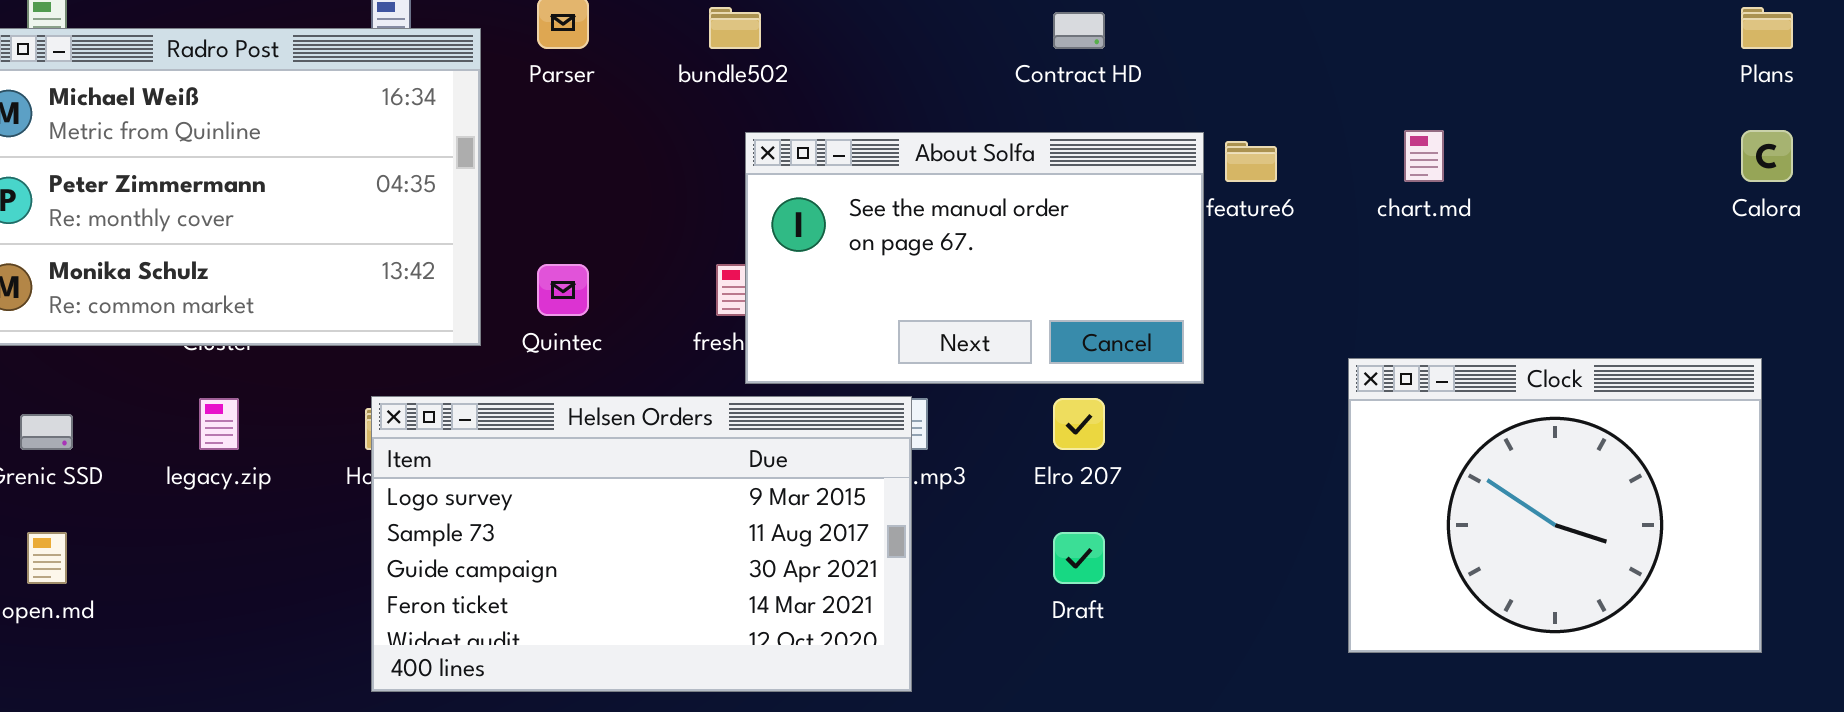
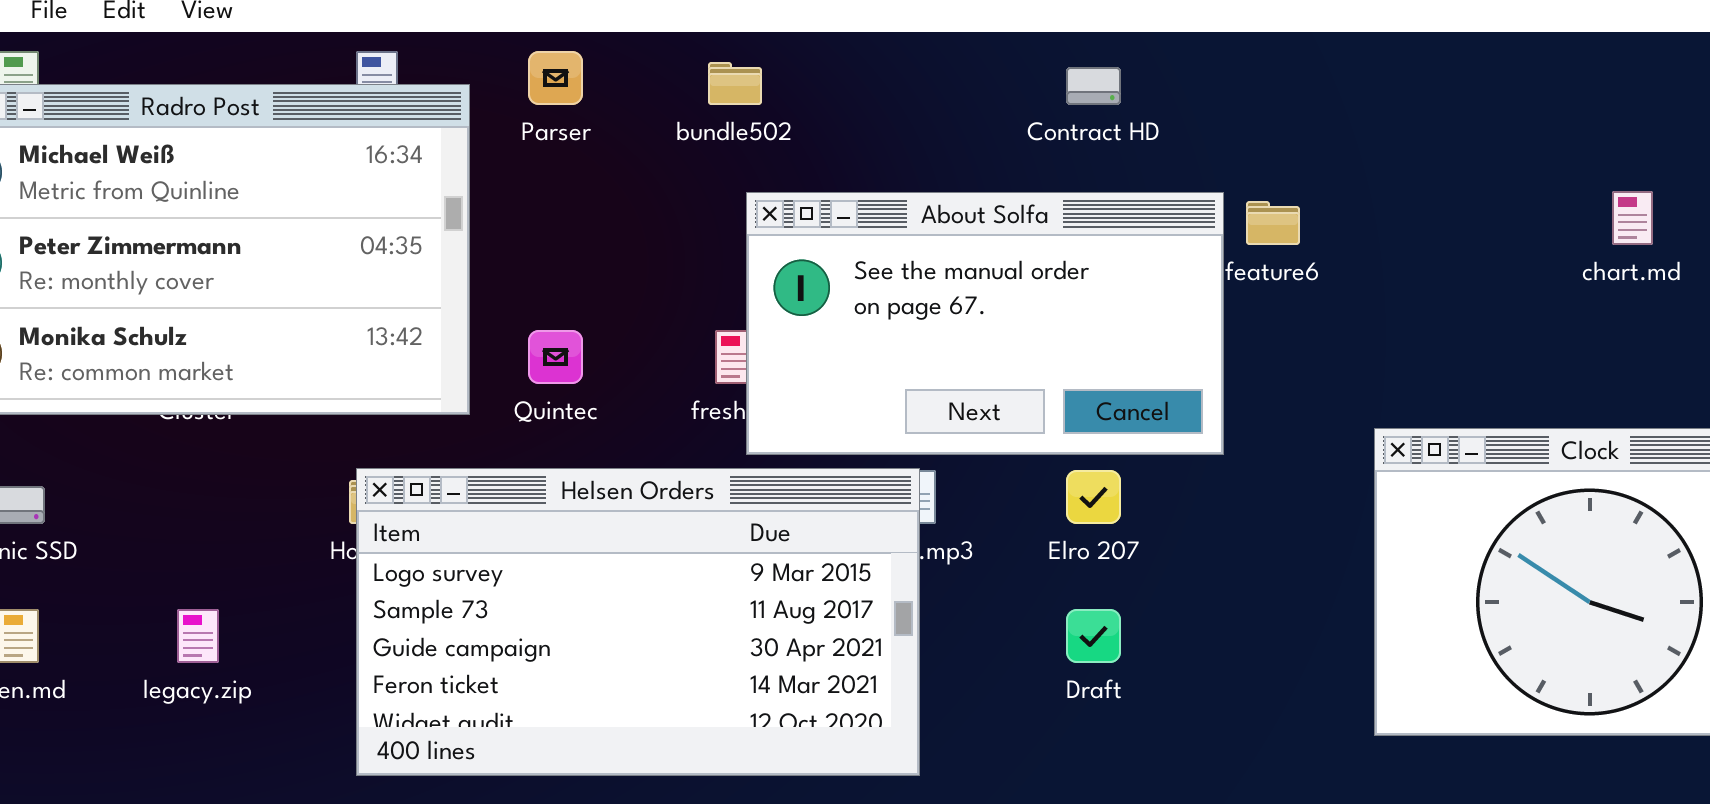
chart.md: [1404,130,1444,182] -> [1612,191,1653,245], moved
legacy.zip: [199,398,239,450] -> [177,609,219,663], moved

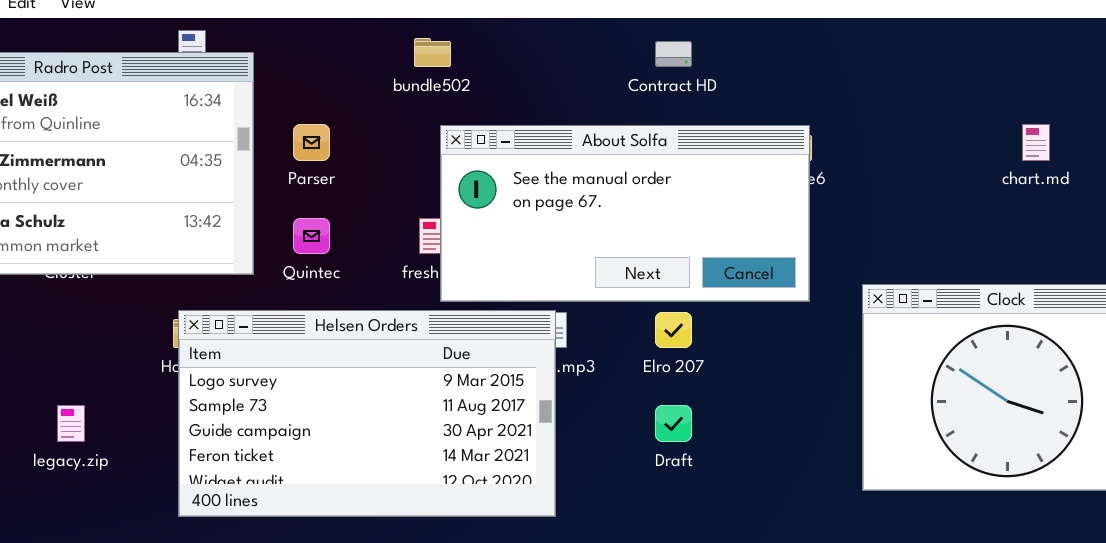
Parser: [528,51,583,105] -> [293,124,330,161], moved
About Solfa: [746,192,1224,455] -> [440,125,810,302], resized

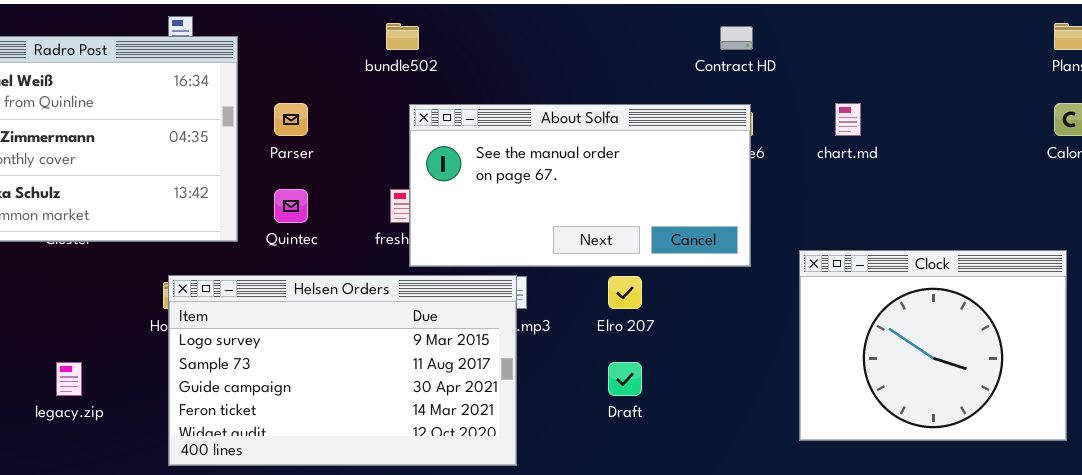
Contract HD: [655,41,692,67] -> [720,26,753,50], moved
chart.md: [1022,124,1050,161] -> [835,103,861,136], moved

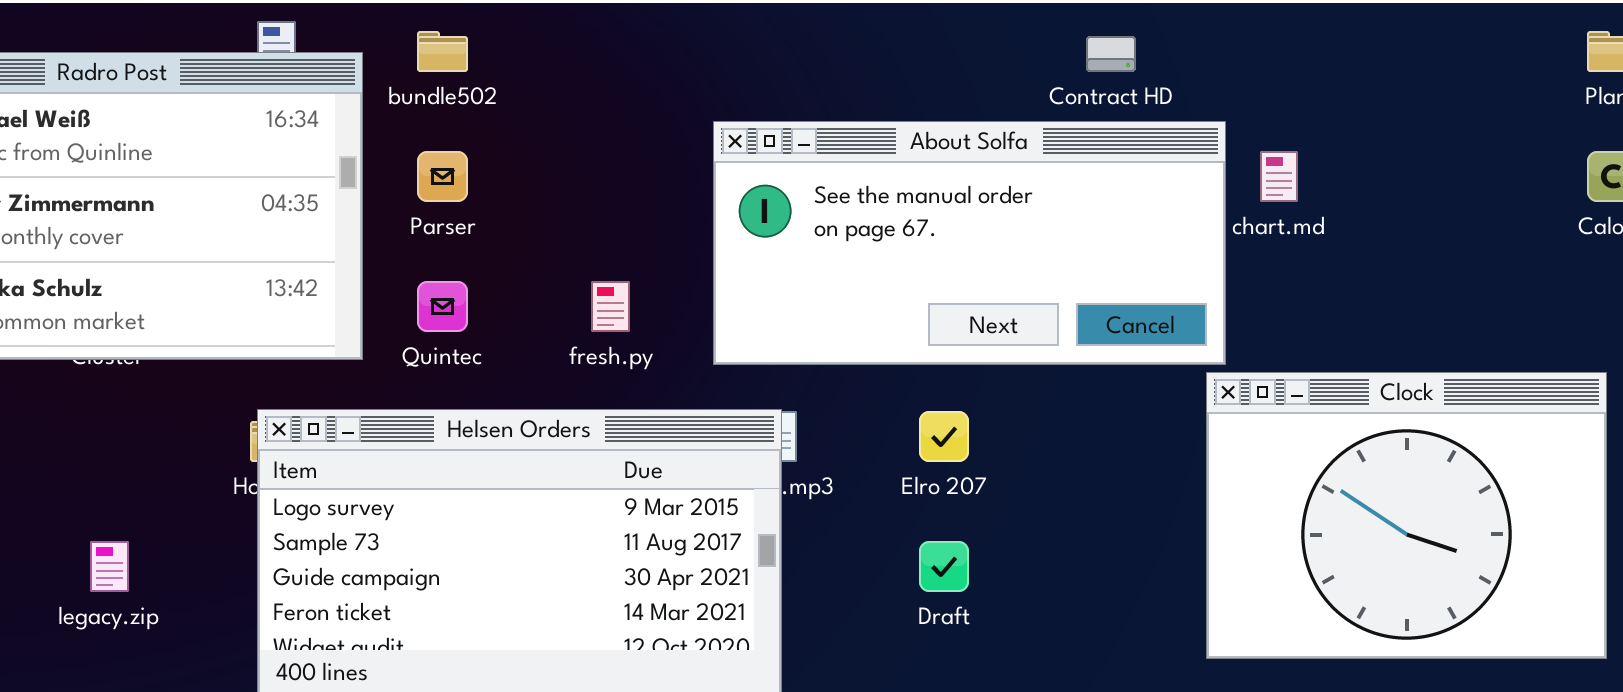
bundle502: [386,23,419,50] -> [417,31,468,72], moved
About Solfa: [409,104,751,267] -> [713,121,1226,365], moved

